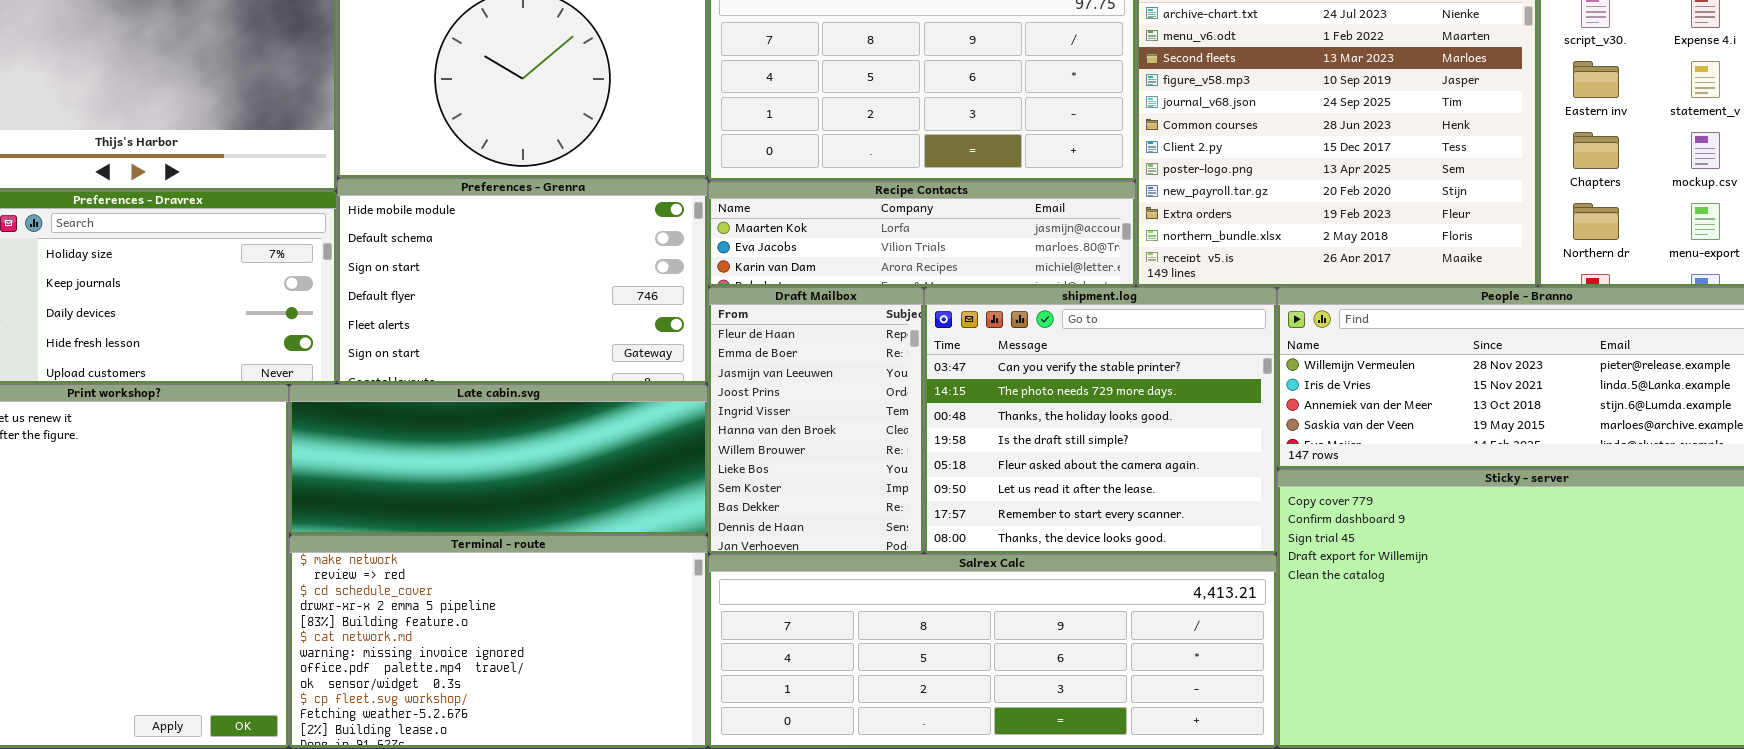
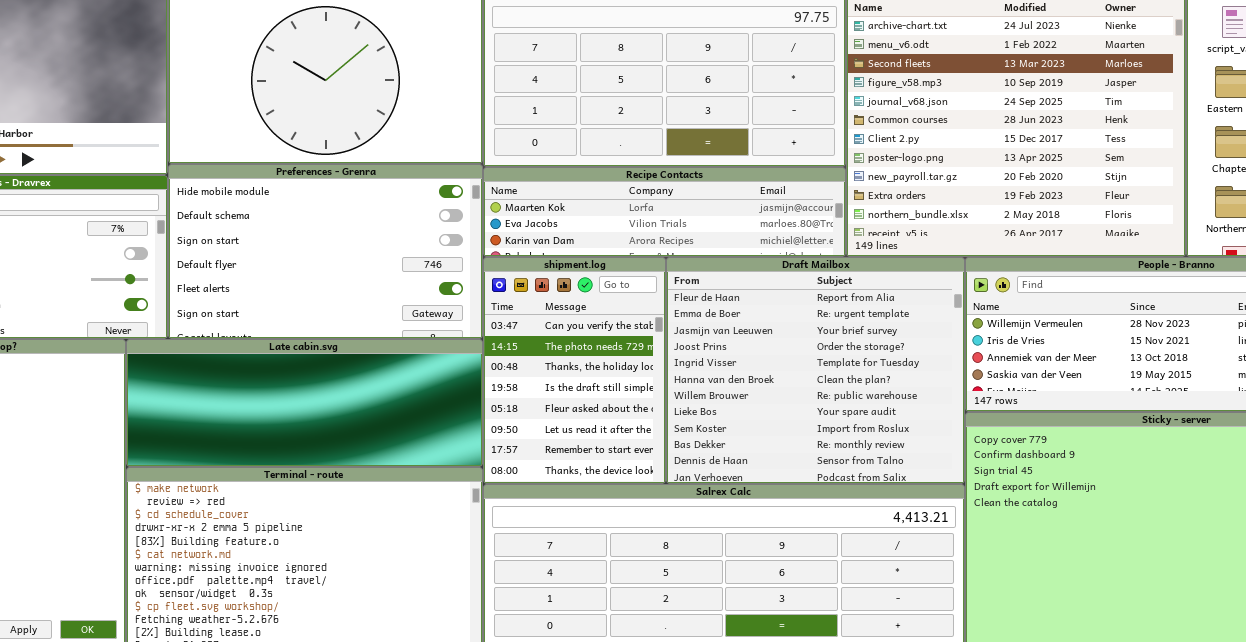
Draft Mailbox: [708,287,924,554] -> [666,257,965,484], moved, resized
shipment.log: [924,287,1277,554] -> [483,257,666,484], moved, resized

